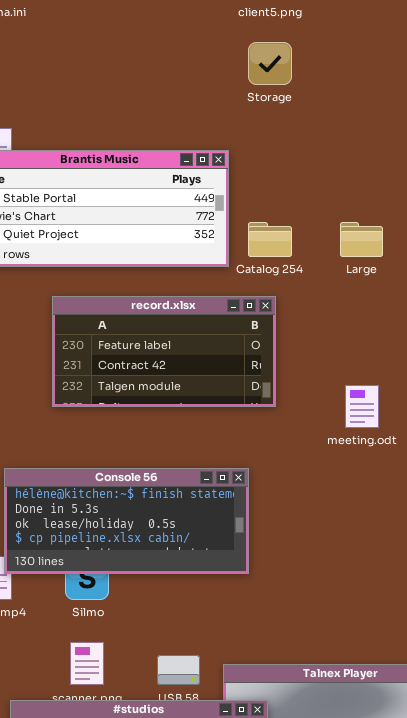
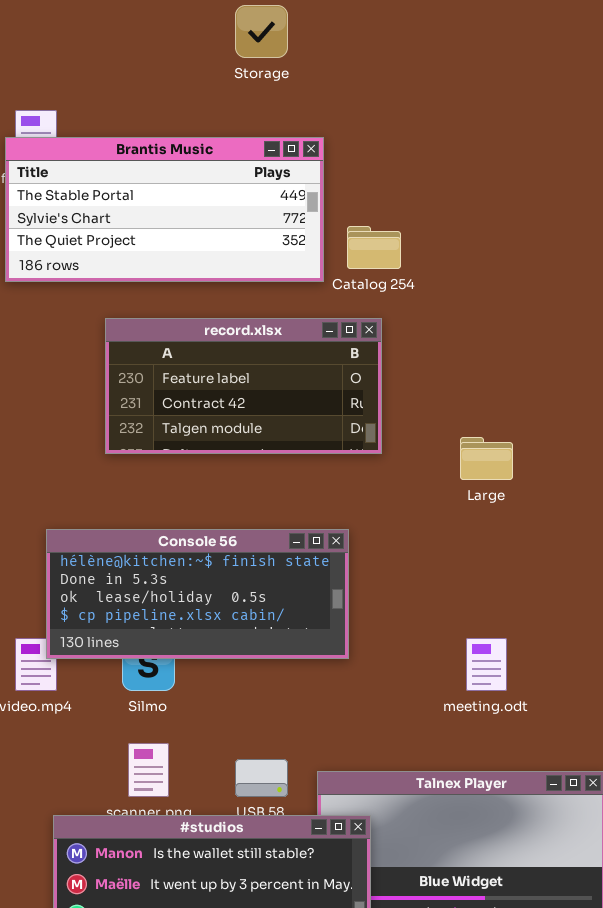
Storage: [248,42,292,85] -> [235,5,288,58], moved
Large: [340,222,383,257] -> [460,437,513,480], moved
meeting.odt: [345,385,379,428] -> [466,638,507,691], moved

